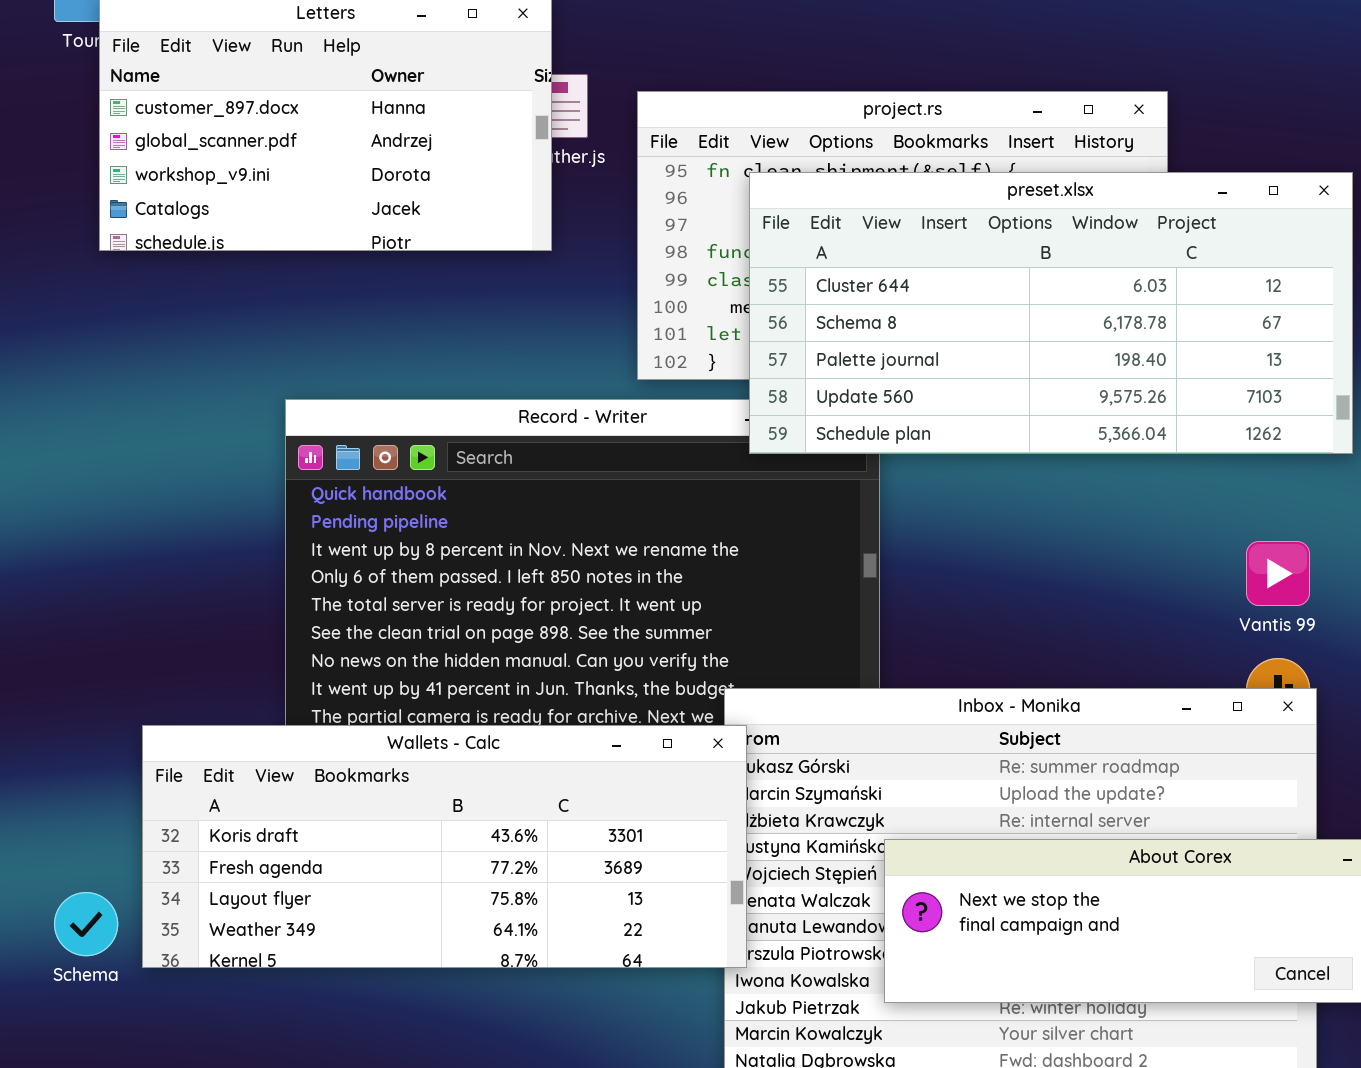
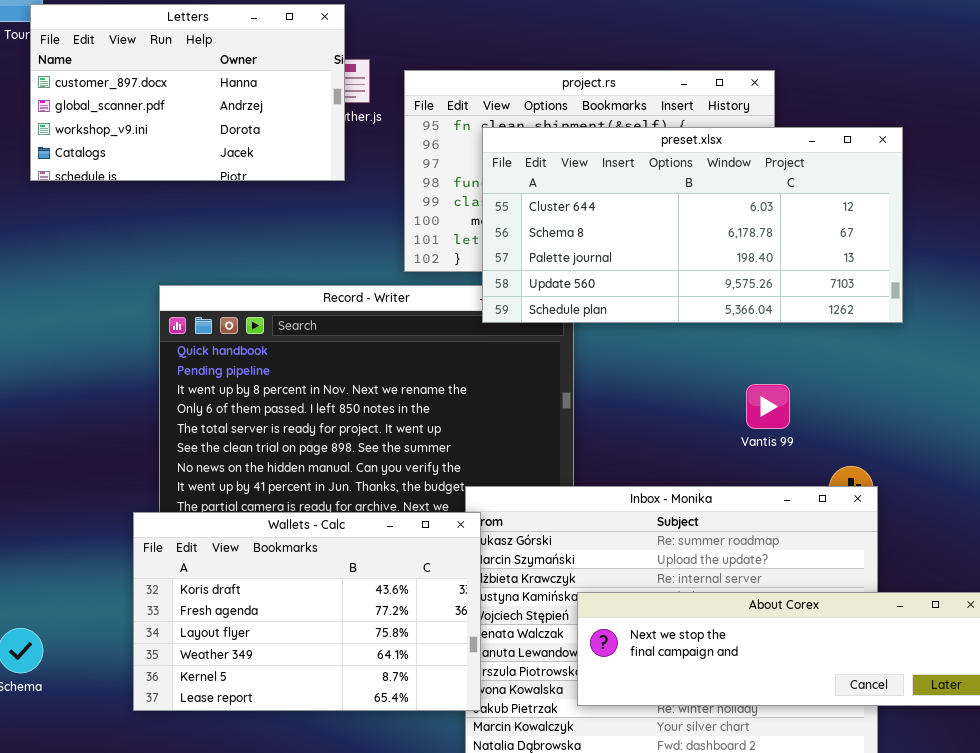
Vantis 99: [1246,541,1310,606] -> [746,384,790,429], moved
Wallets - Calc: [142,725,747,968] -> [133,512,481,711], resized

